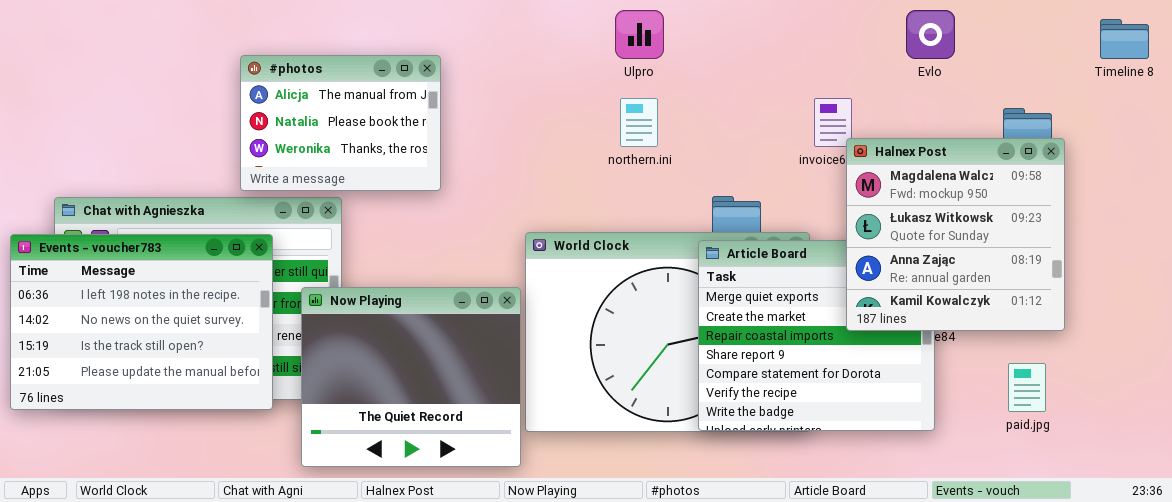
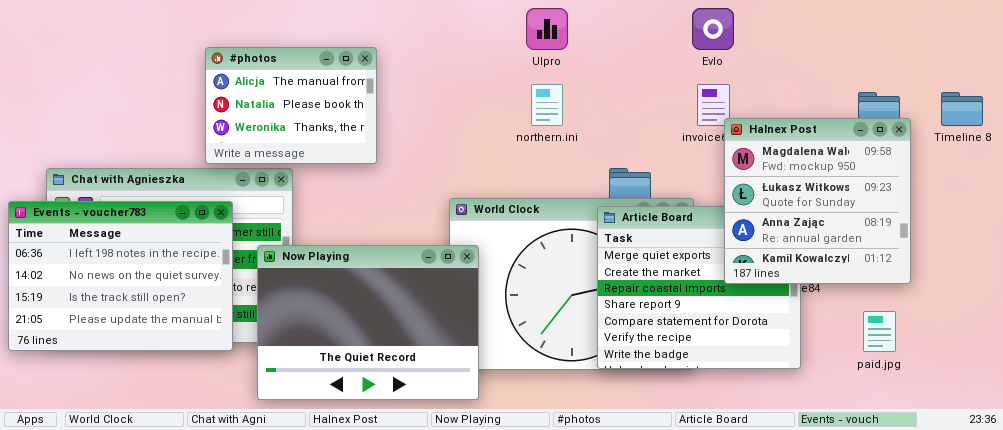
Evlo: [906,10,955,59] -> [692,8,734,50], moved
Timeline 8: [1100,19,1149,59] -> [941,92,983,126], moved
Now Playing: [301,287,521,467] -> [257,245,479,400], resized

